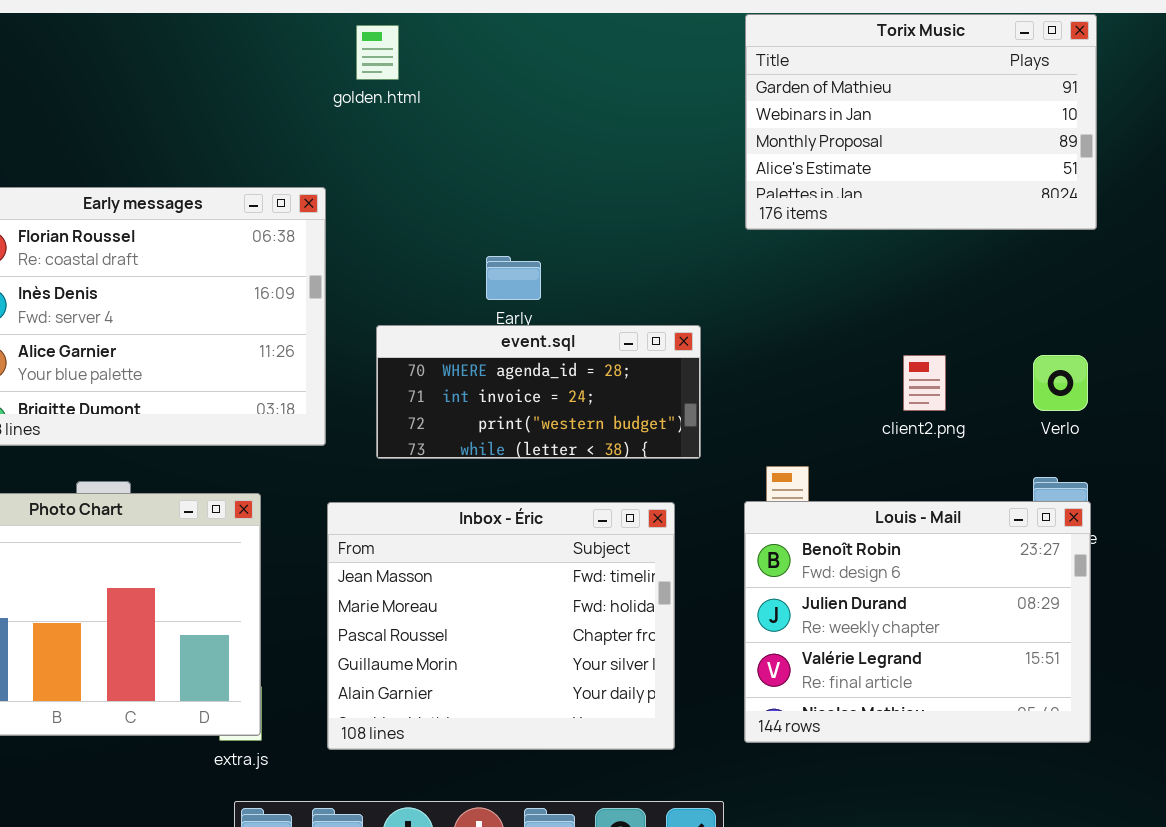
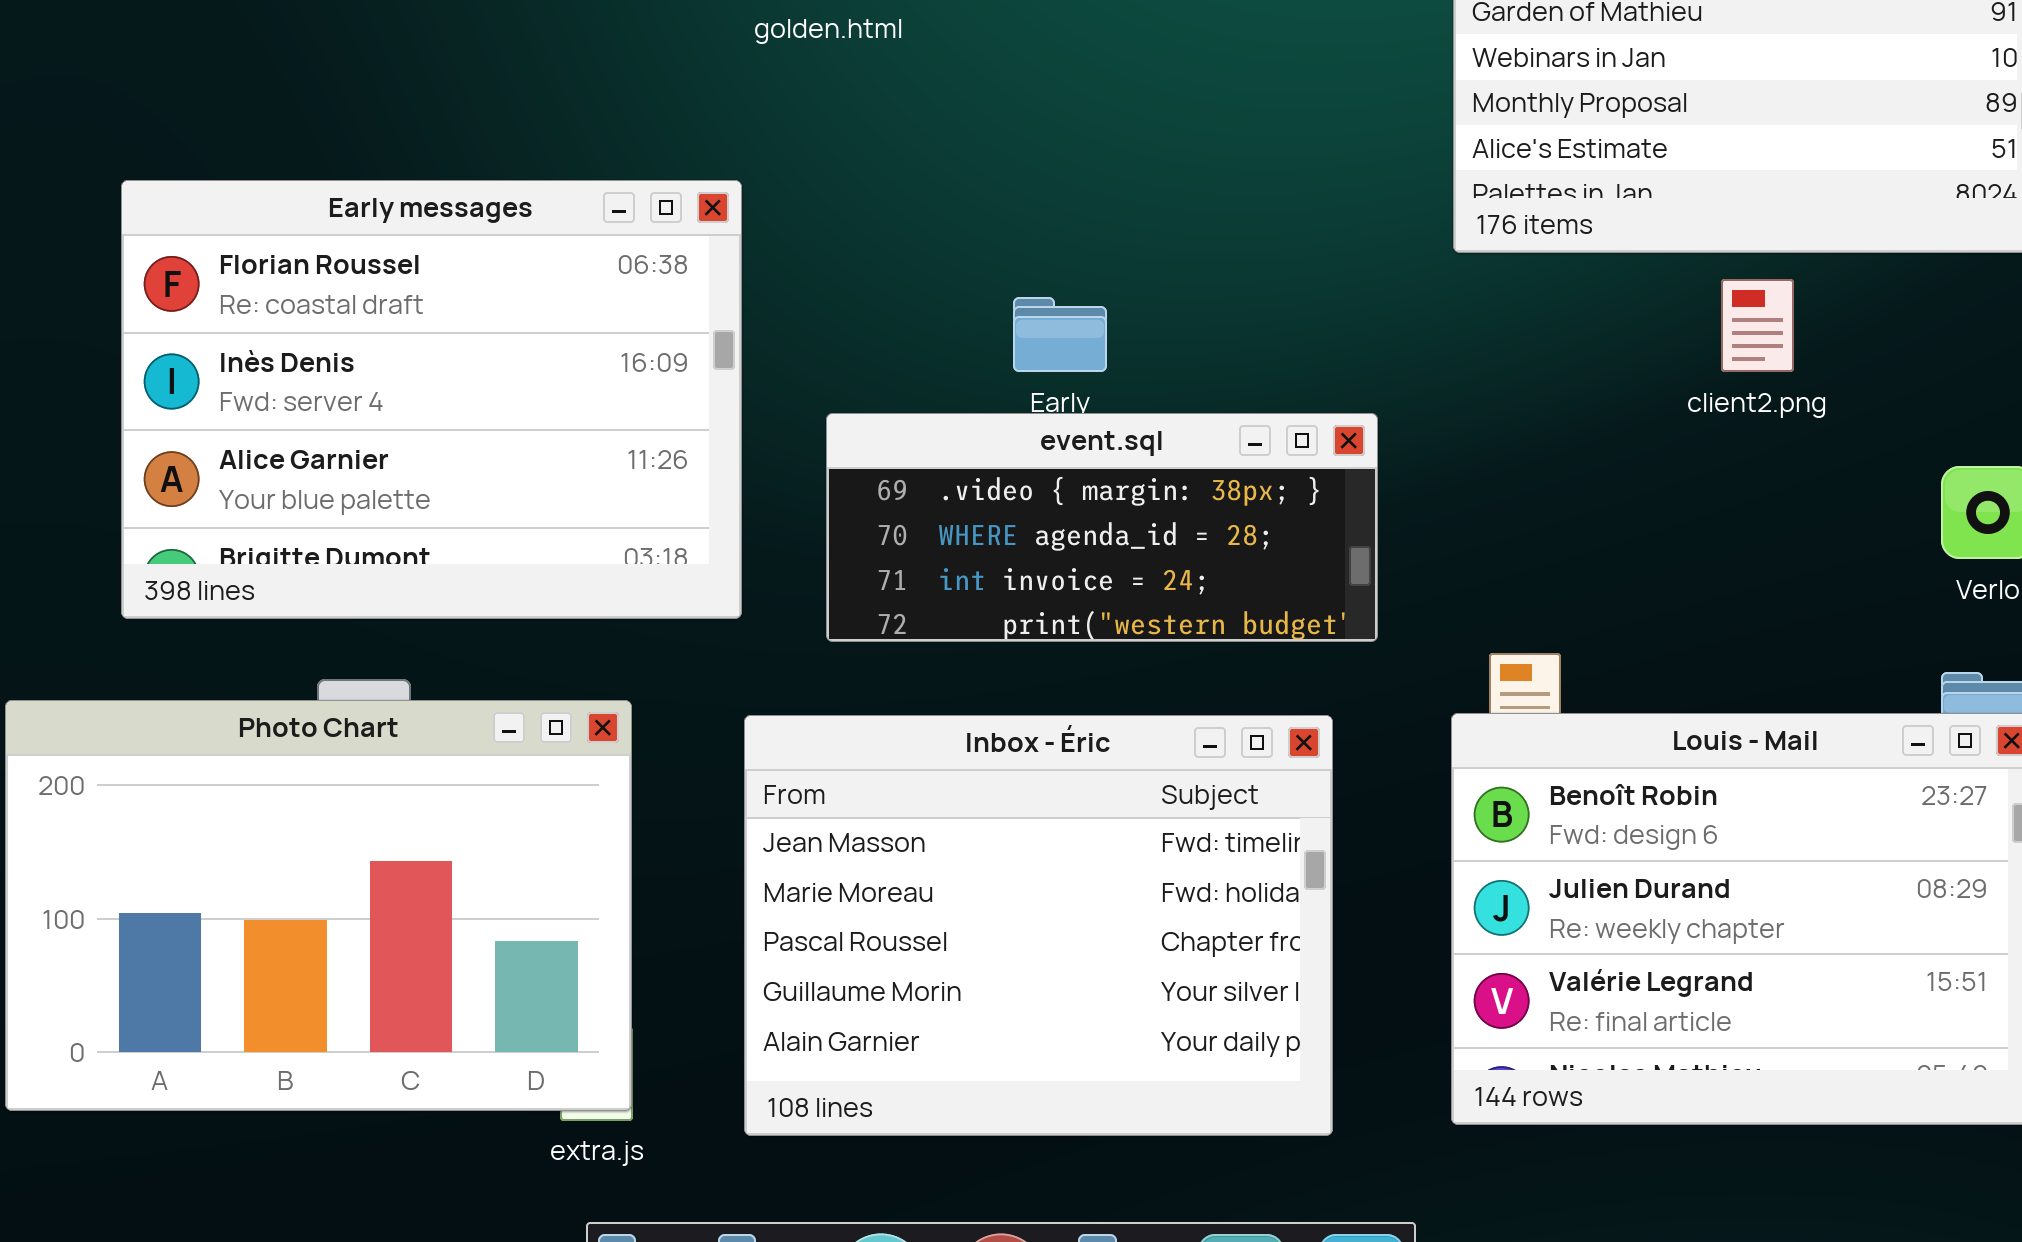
event.sql: [376,325,701,459] -> [826,413,1378,642], scrolled up 1 row
client2.png: [903,355,946,411] -> [1721,279,1794,372], moved

